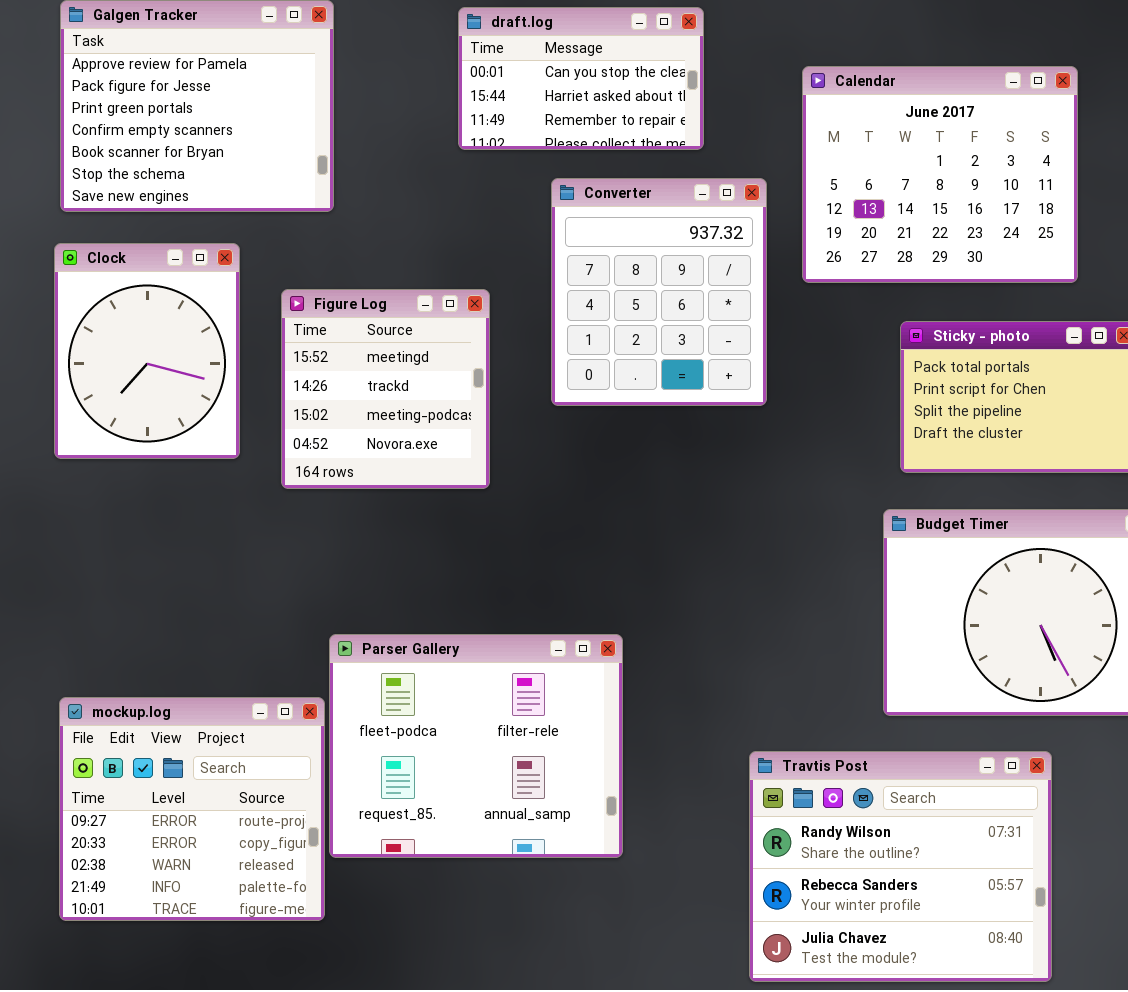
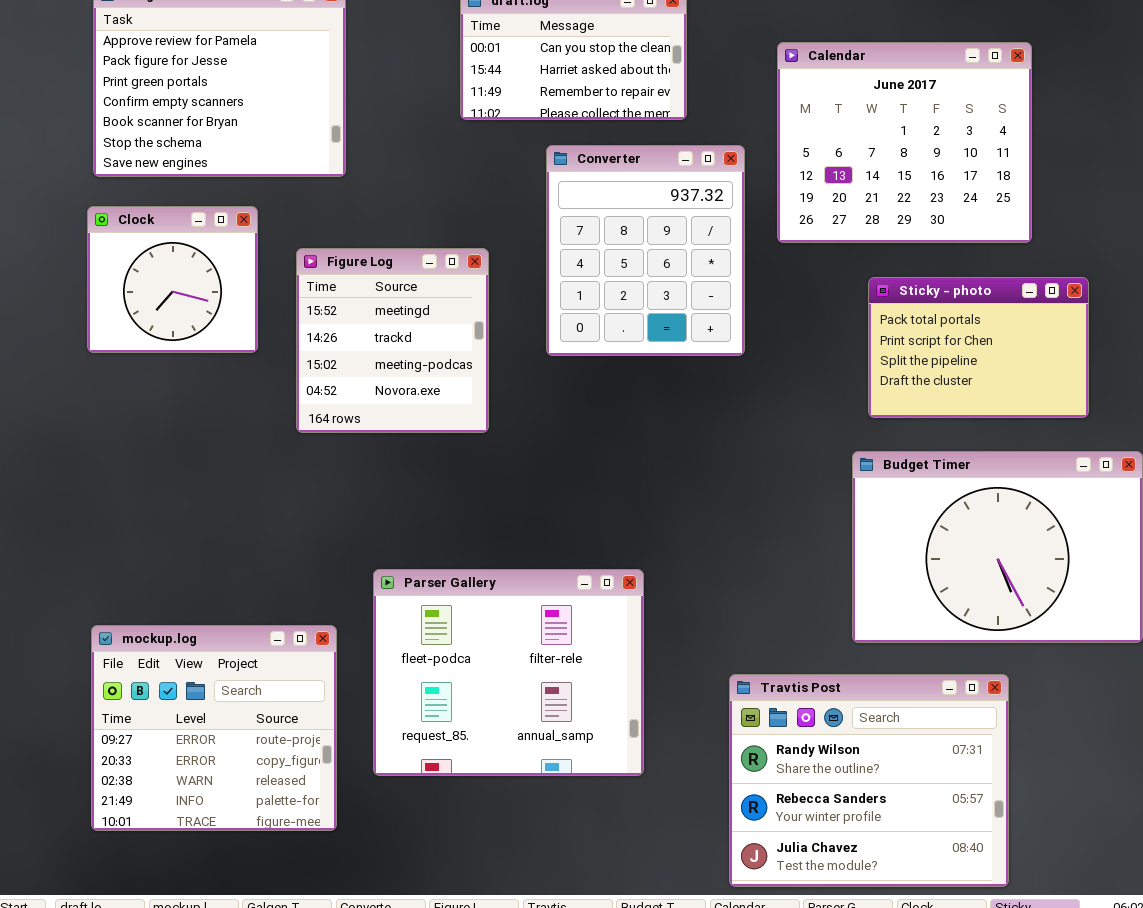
Clock: [54,243,240,459] -> [87,206,258,353], resized
Parser Gallery: [329,634,623,858] -> [373,569,644,776], moved

